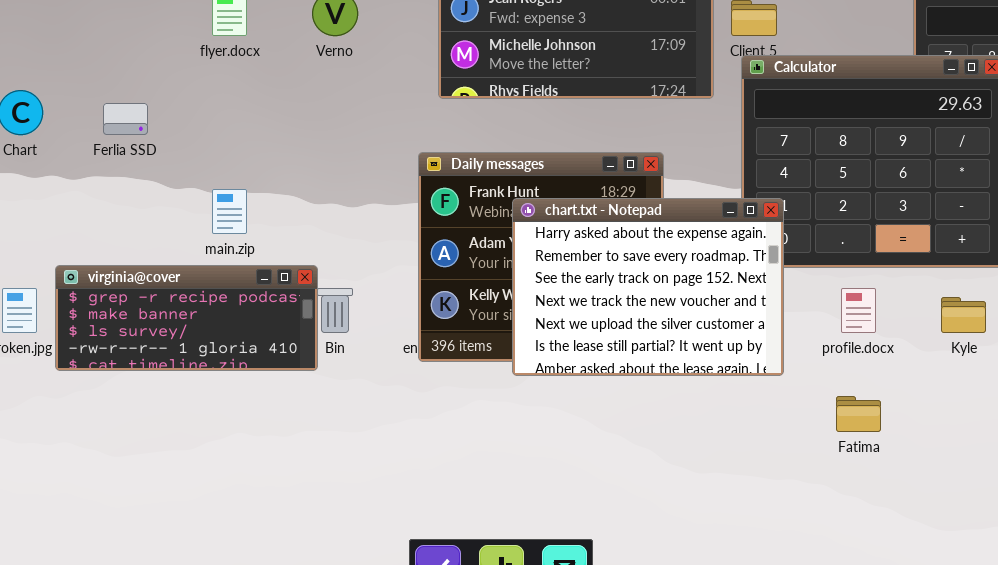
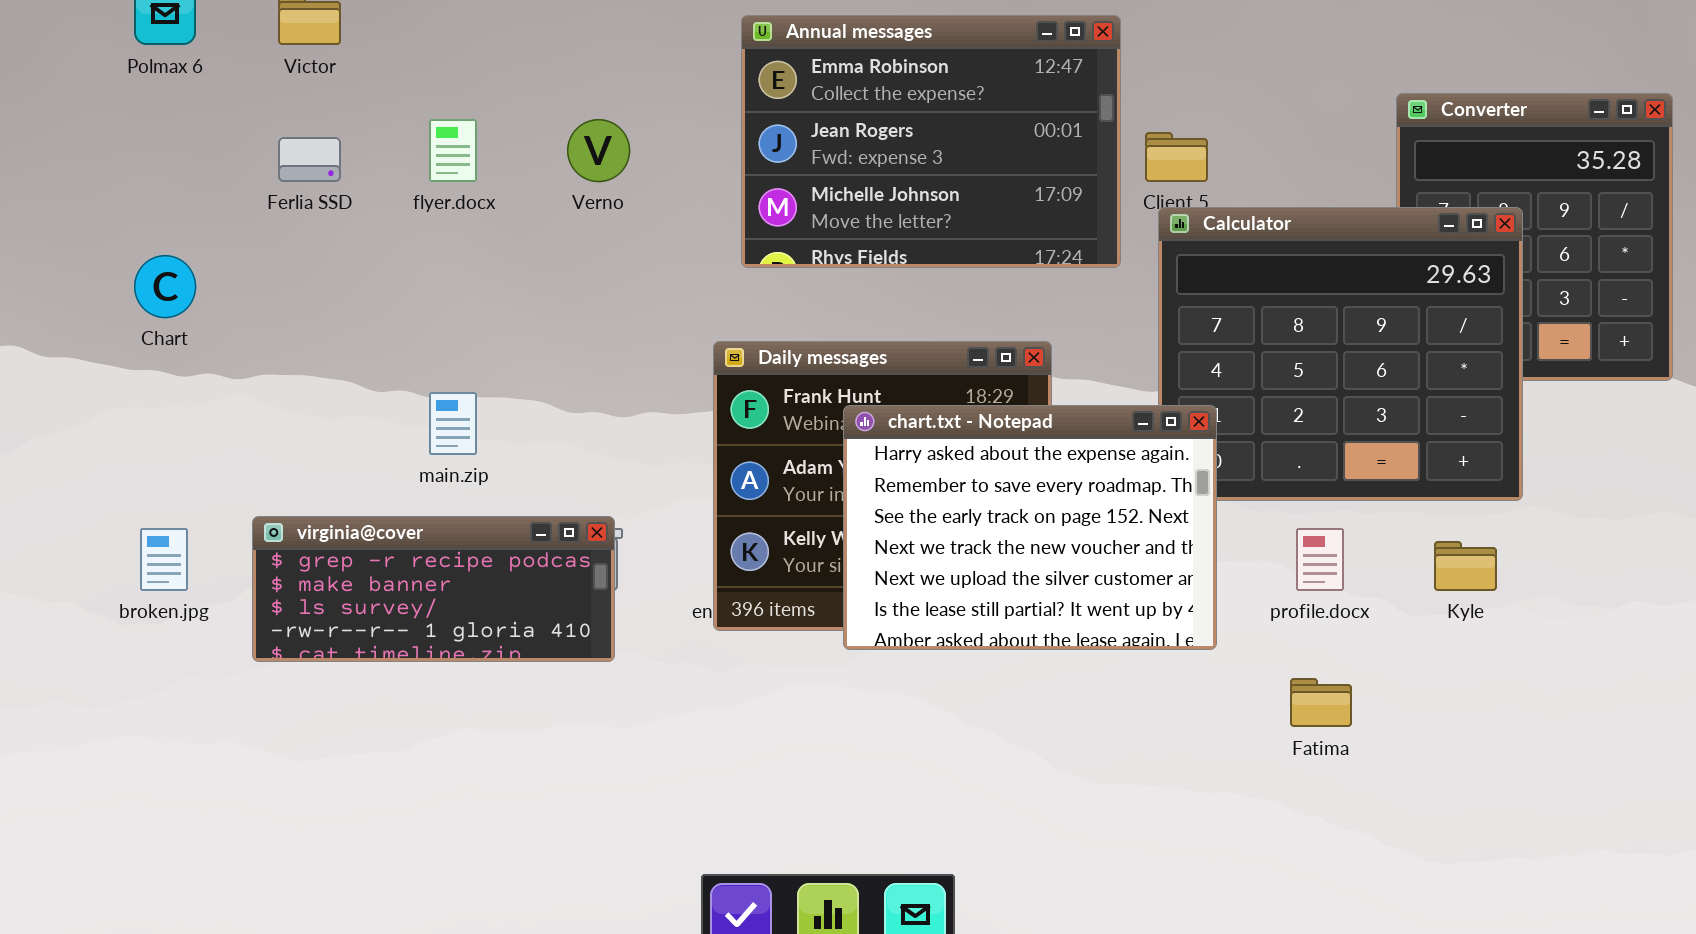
Ferlia SSD: [103,103,148,135] -> [278,137,341,182], moved
virginia@cover: [55,265,318,371] -> [252,516,615,662], moved

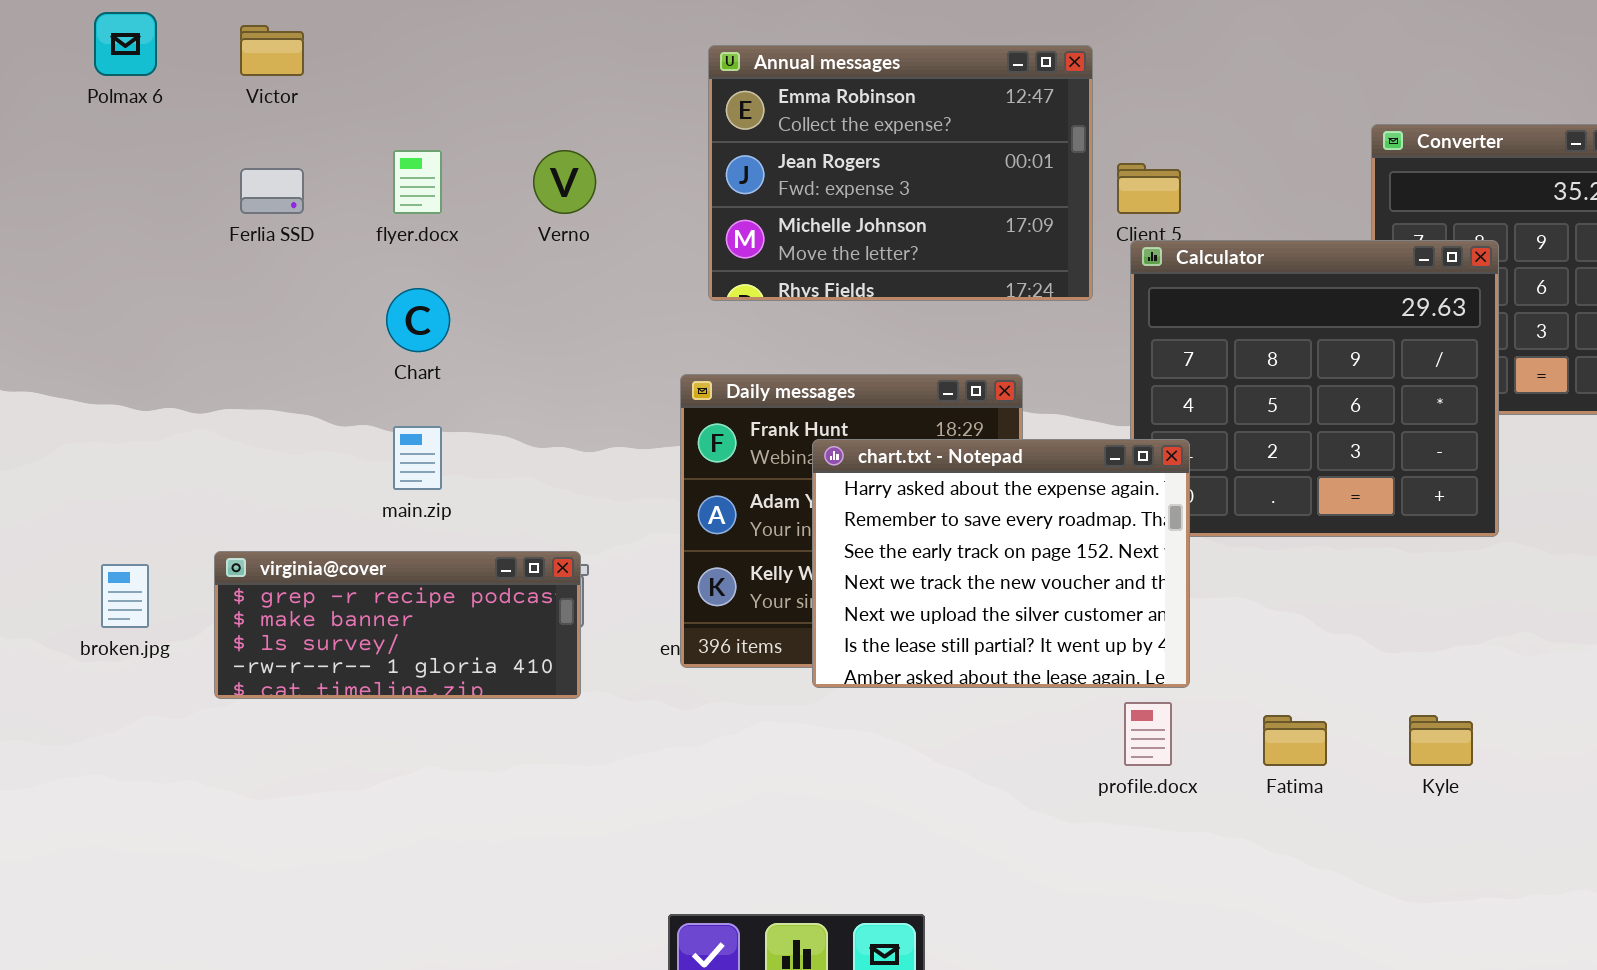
Chart: [134,255,196,318] -> [386,288,450,352], moved
profile.docx: [1296,528,1344,591] -> [1124,702,1172,766], moved
Kyle: [1434,541,1497,591] -> [1409,715,1473,766], moved

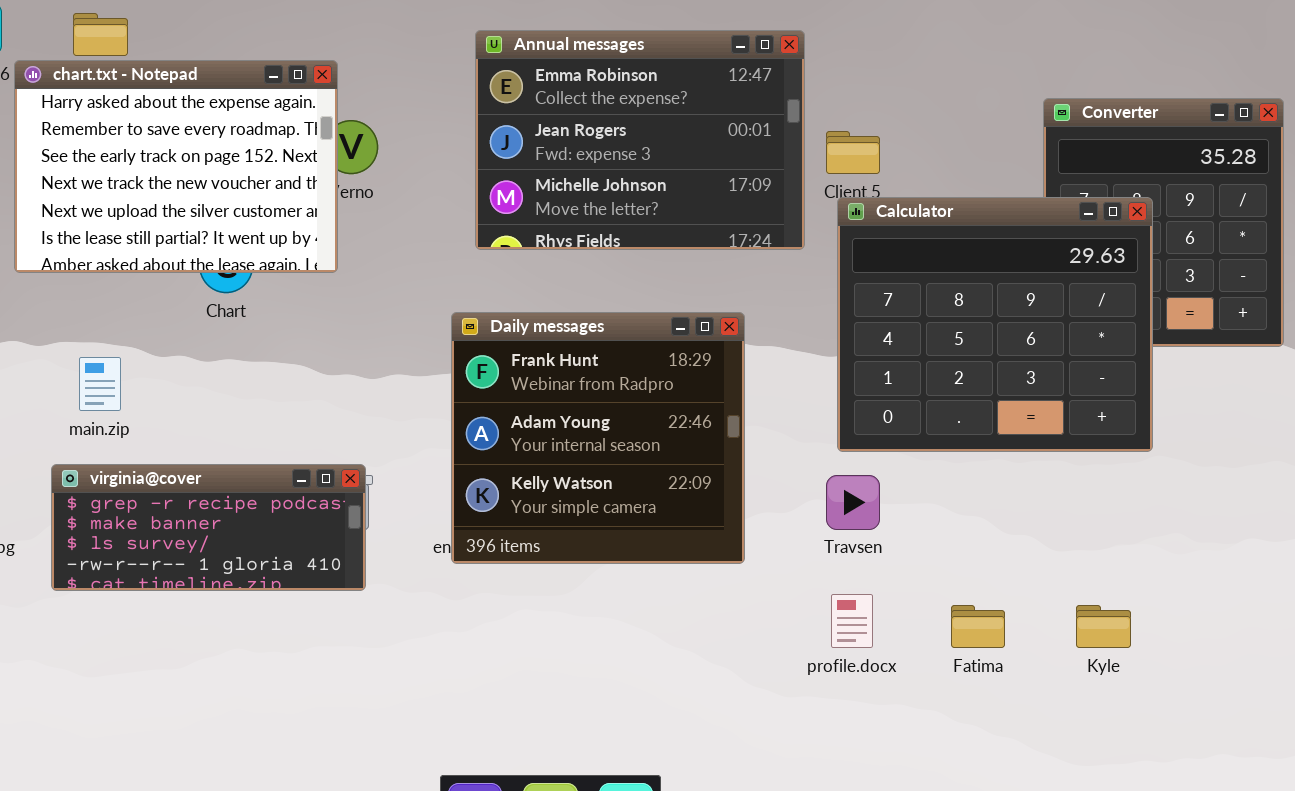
main.zip: [393,426,442,490] -> [79,357,121,411], moved
chart.txt - Notepad: [812,439,1190,688] -> [14,60,338,273], moved

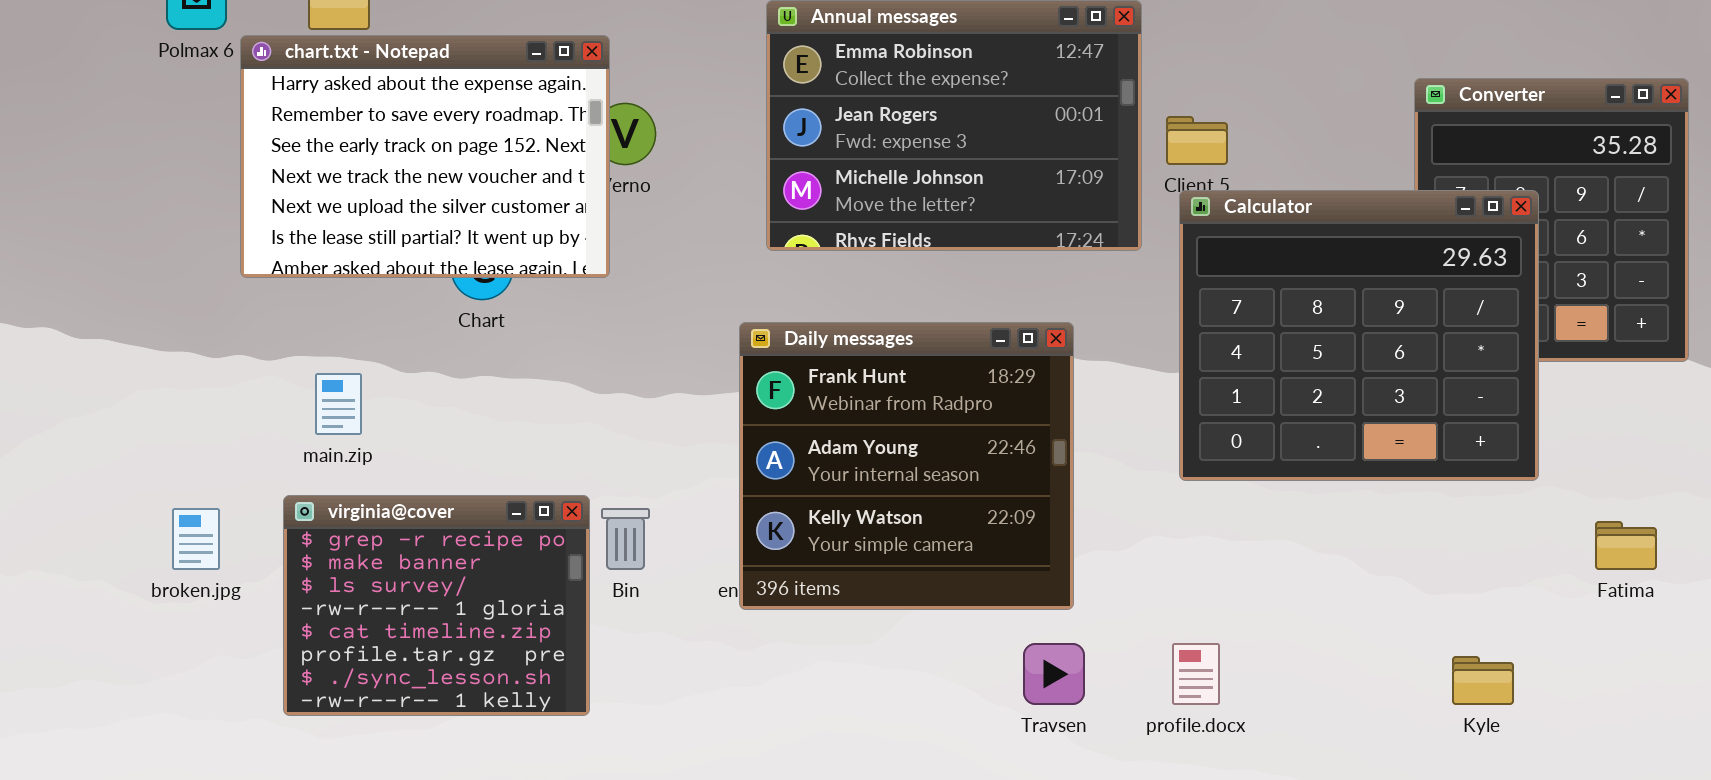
virginia@cover: [51,464,366,591] -> [283,495,590,716], resized
Travsen: [826,475,880,530] -> [1023,643,1085,705], moved
Fatima: [951,605,1005,648] -> [1595,521,1657,570], moved

